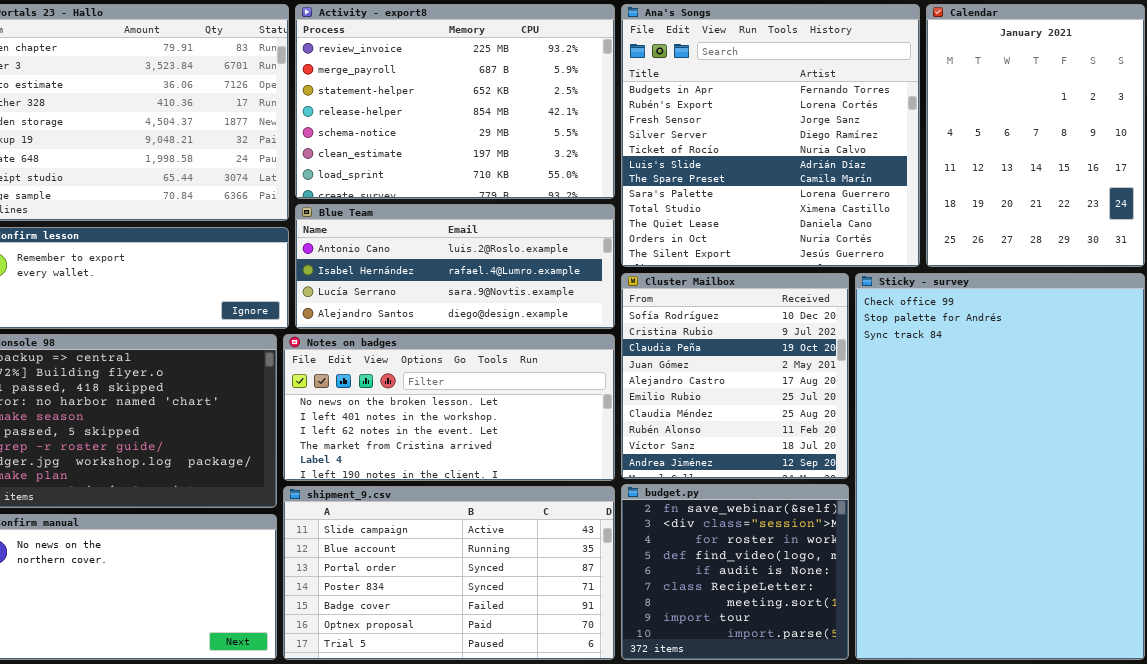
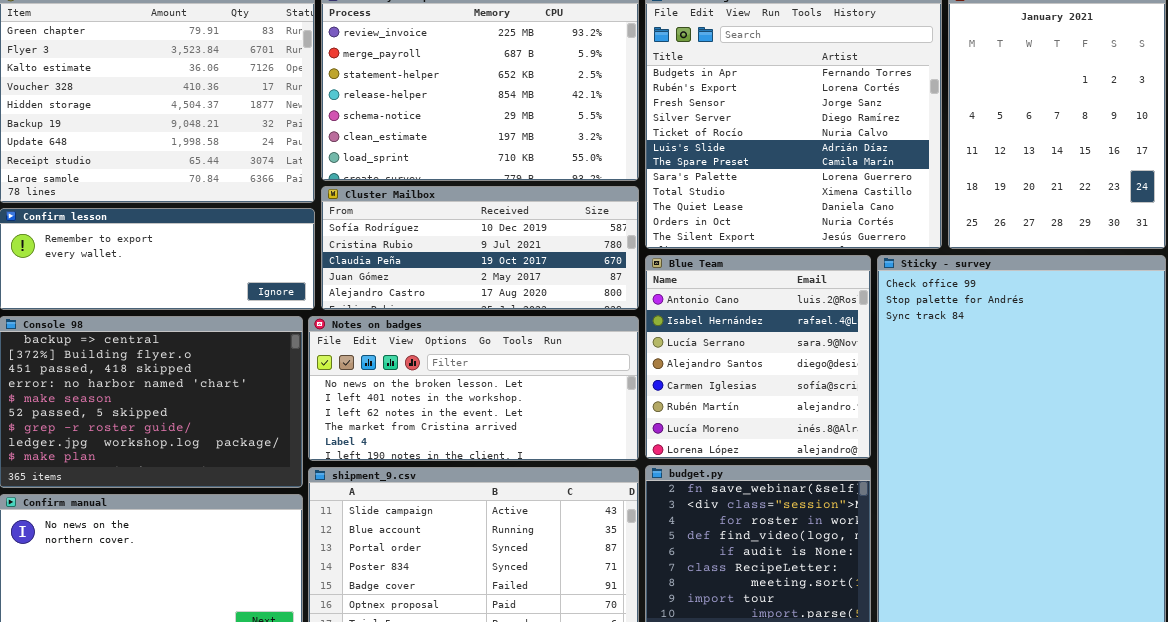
Blue Team: [295,204,615,329] -> [645,255,871,459], moved, resized
Cluster Mailbox: [621,273,849,479] -> [321,186,639,310], moved, resized

